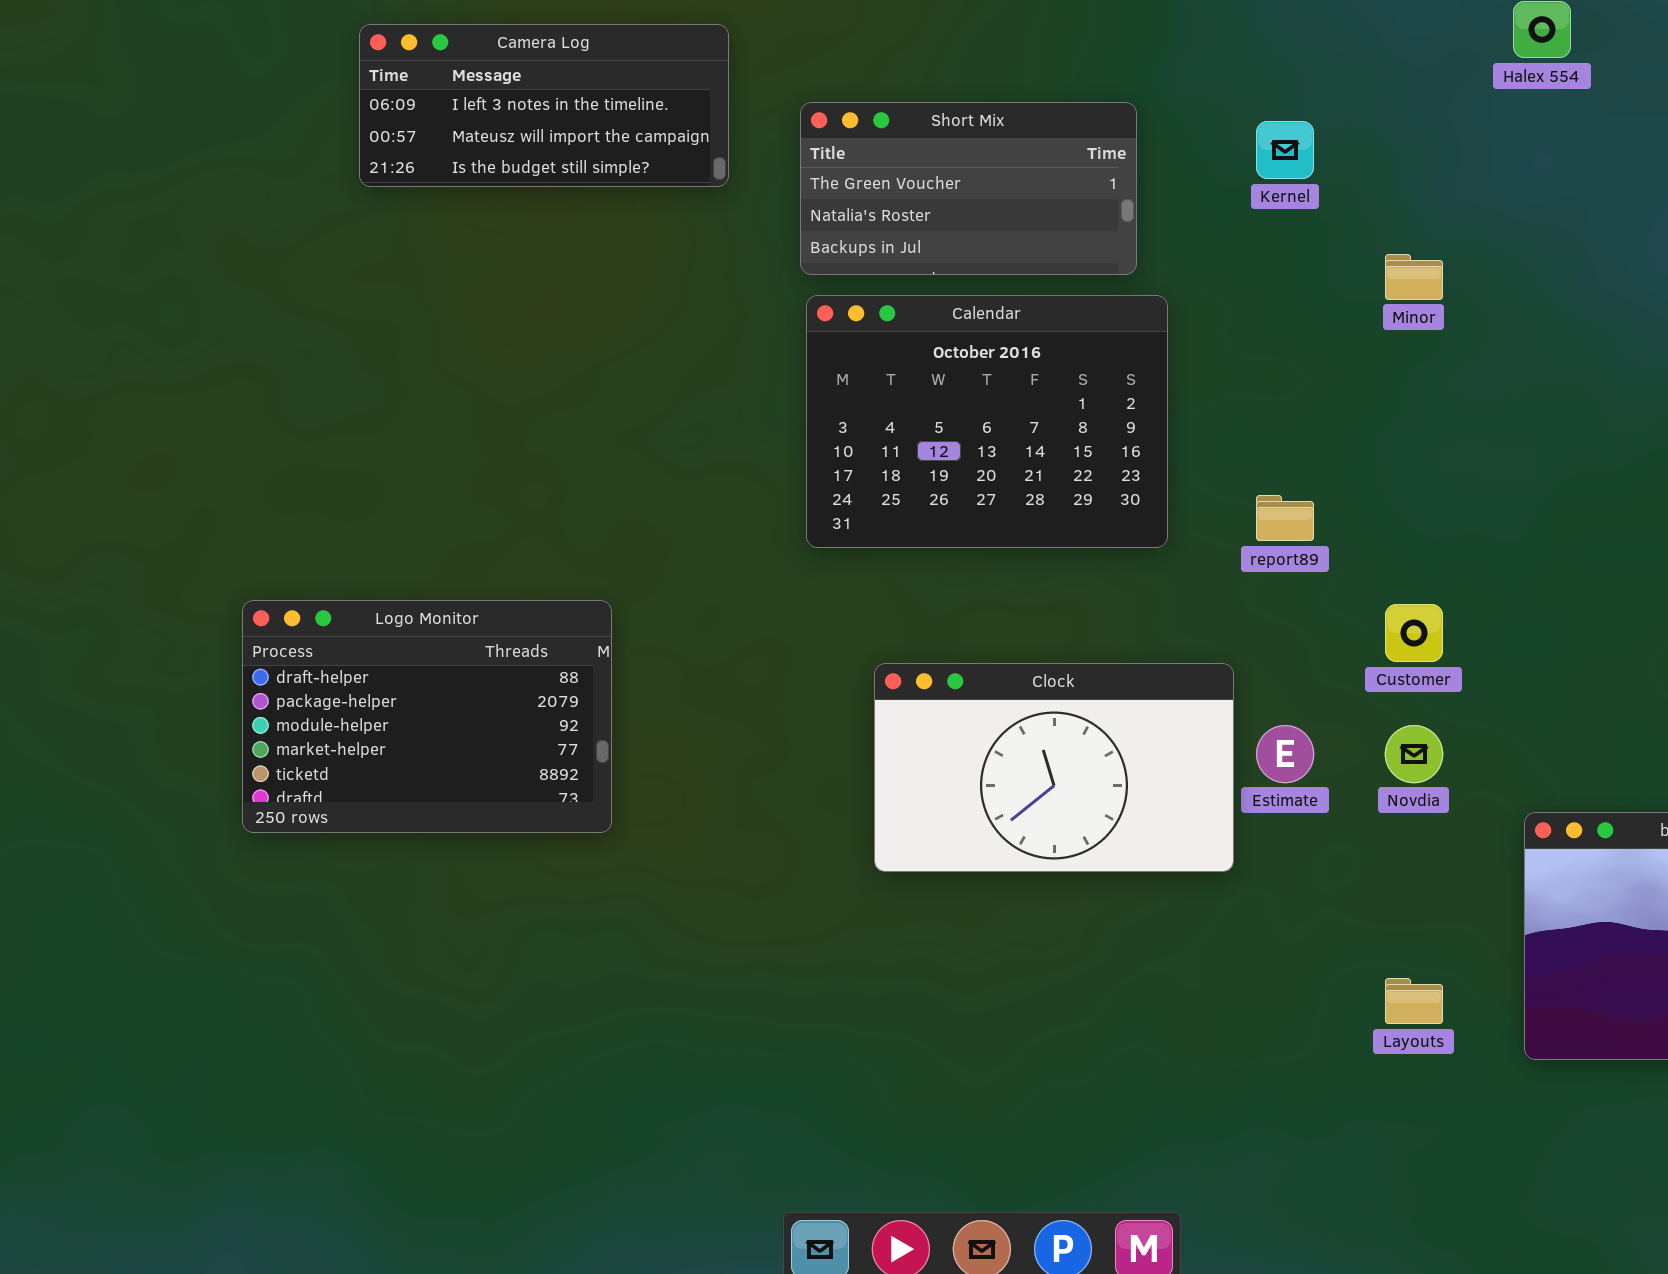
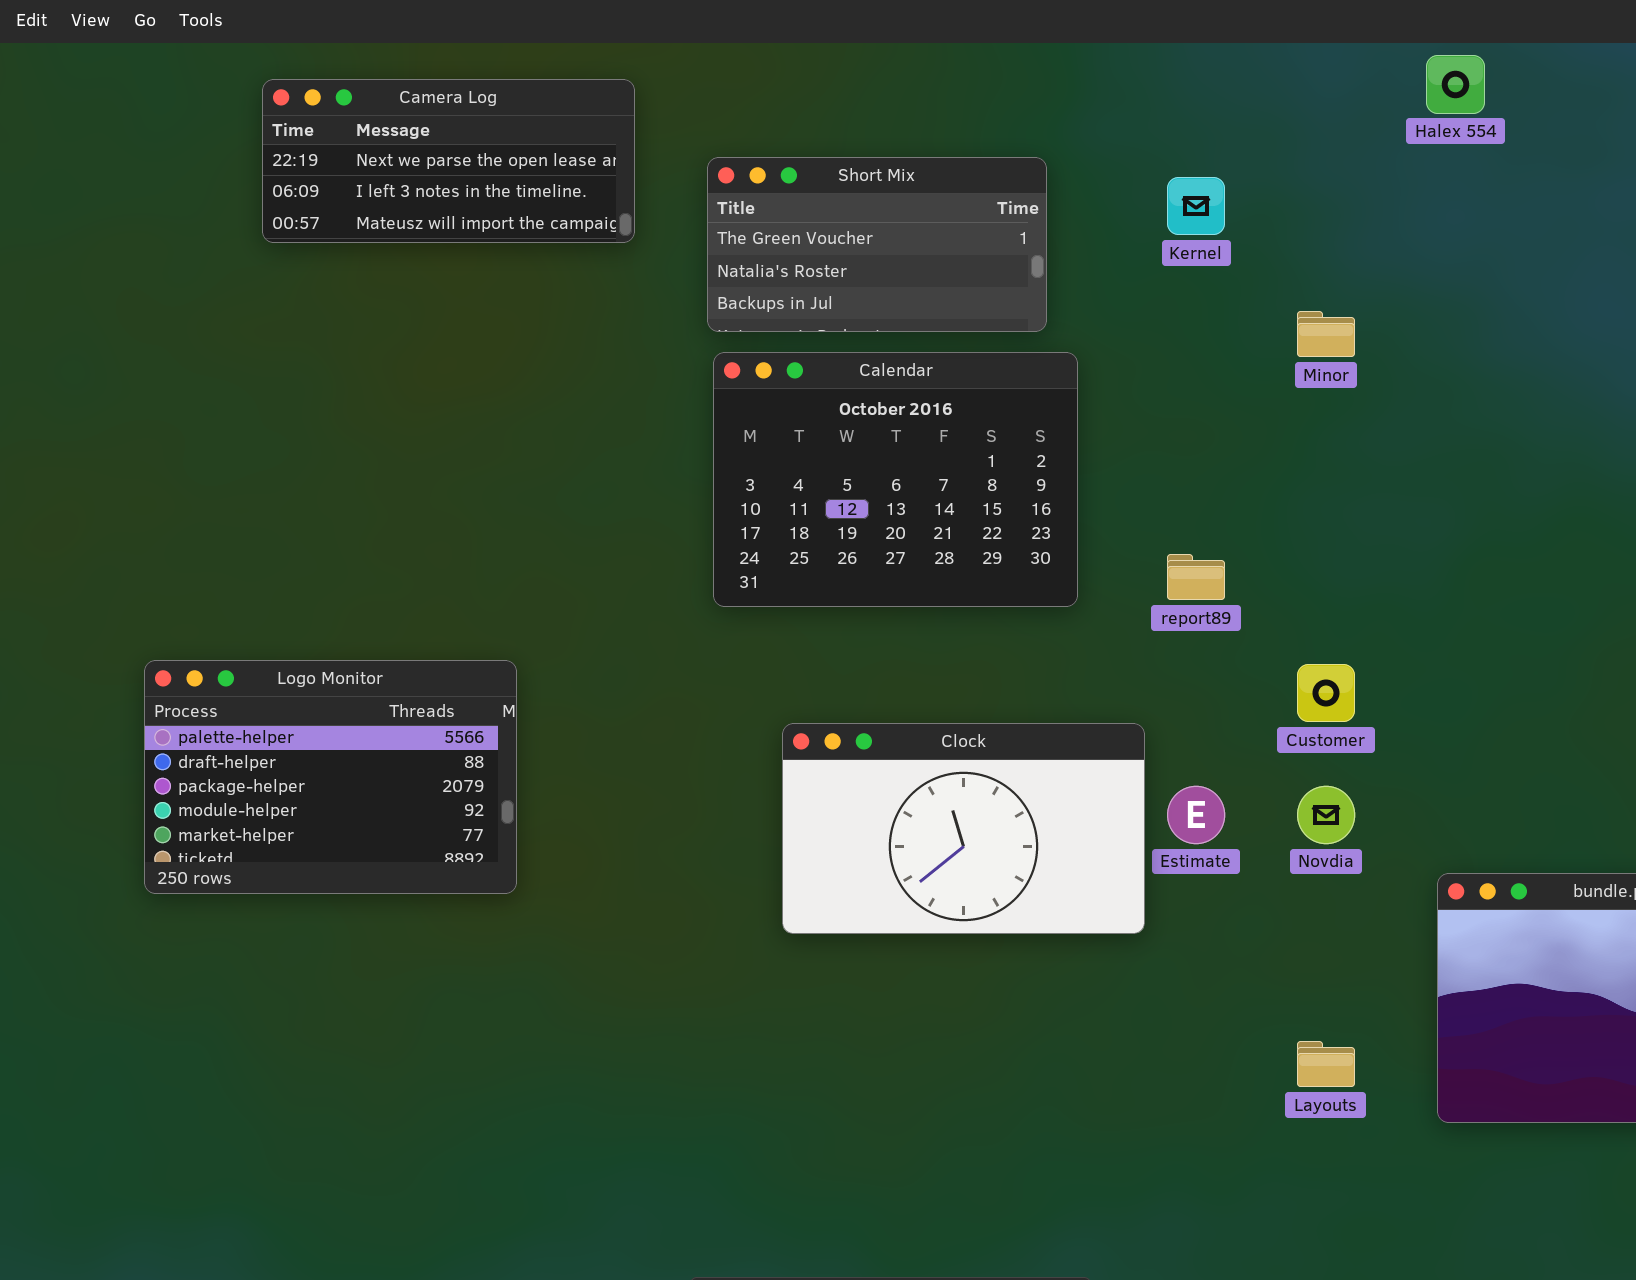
Camera Log: [359,24,729,187] -> [262,79,635,243], scrolled up 1 row
Logo Monitor: [242,600,612,833] -> [144,660,517,894], scrolled up 1 row

